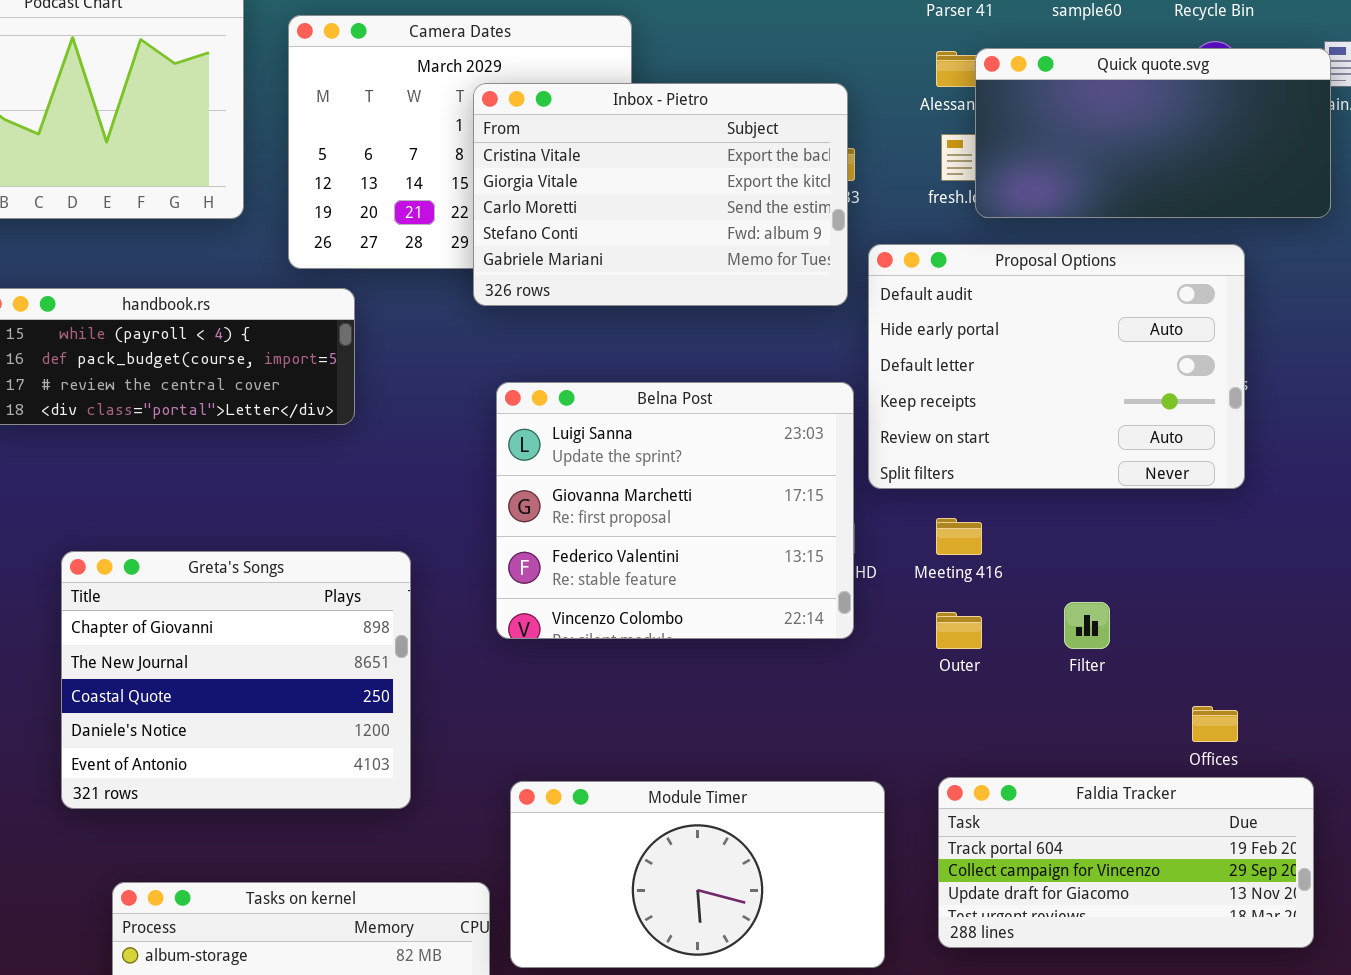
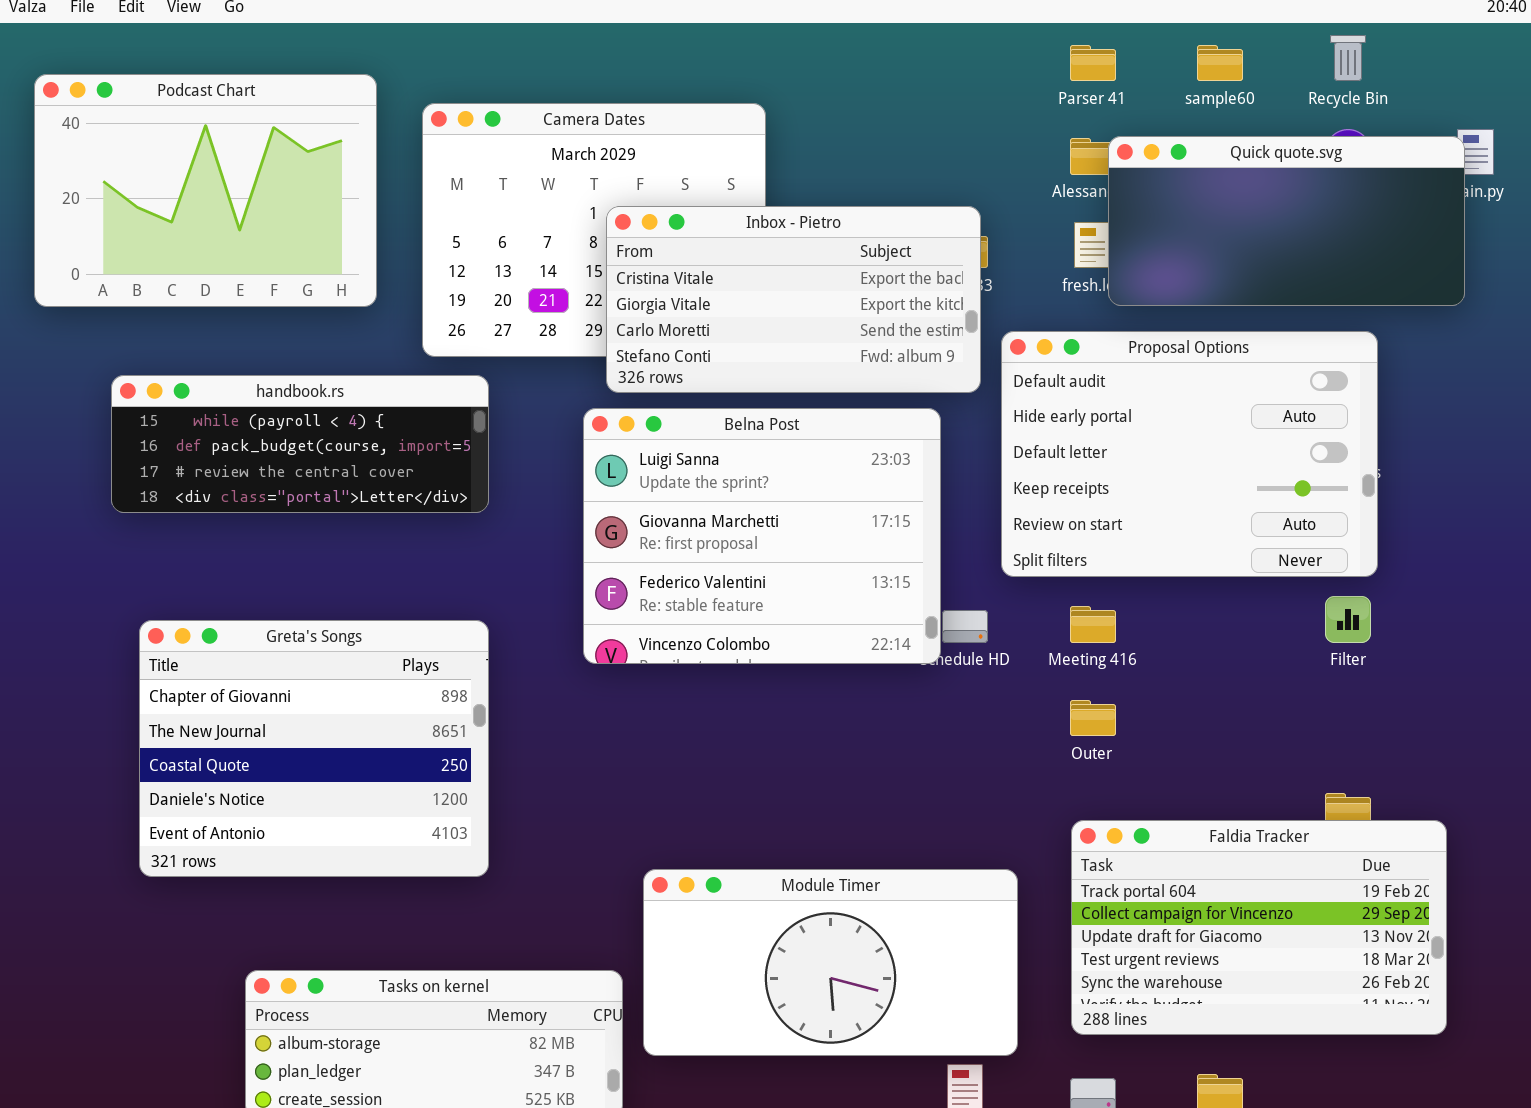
Inbox - Pietro: [473,83,848,306] -> [606,206,981,393], resized
Belna Post: [496,382,854,639] -> [583,408,941,664], moved
Greta's Songs: [61,551,411,809] -> [139,620,489,877], moved
Filter: [1064,602,1110,649] -> [1325,596,1371,643], moved
Faldia Tracker: [938,777,1314,948] -> [1071,820,1447,1035], resized

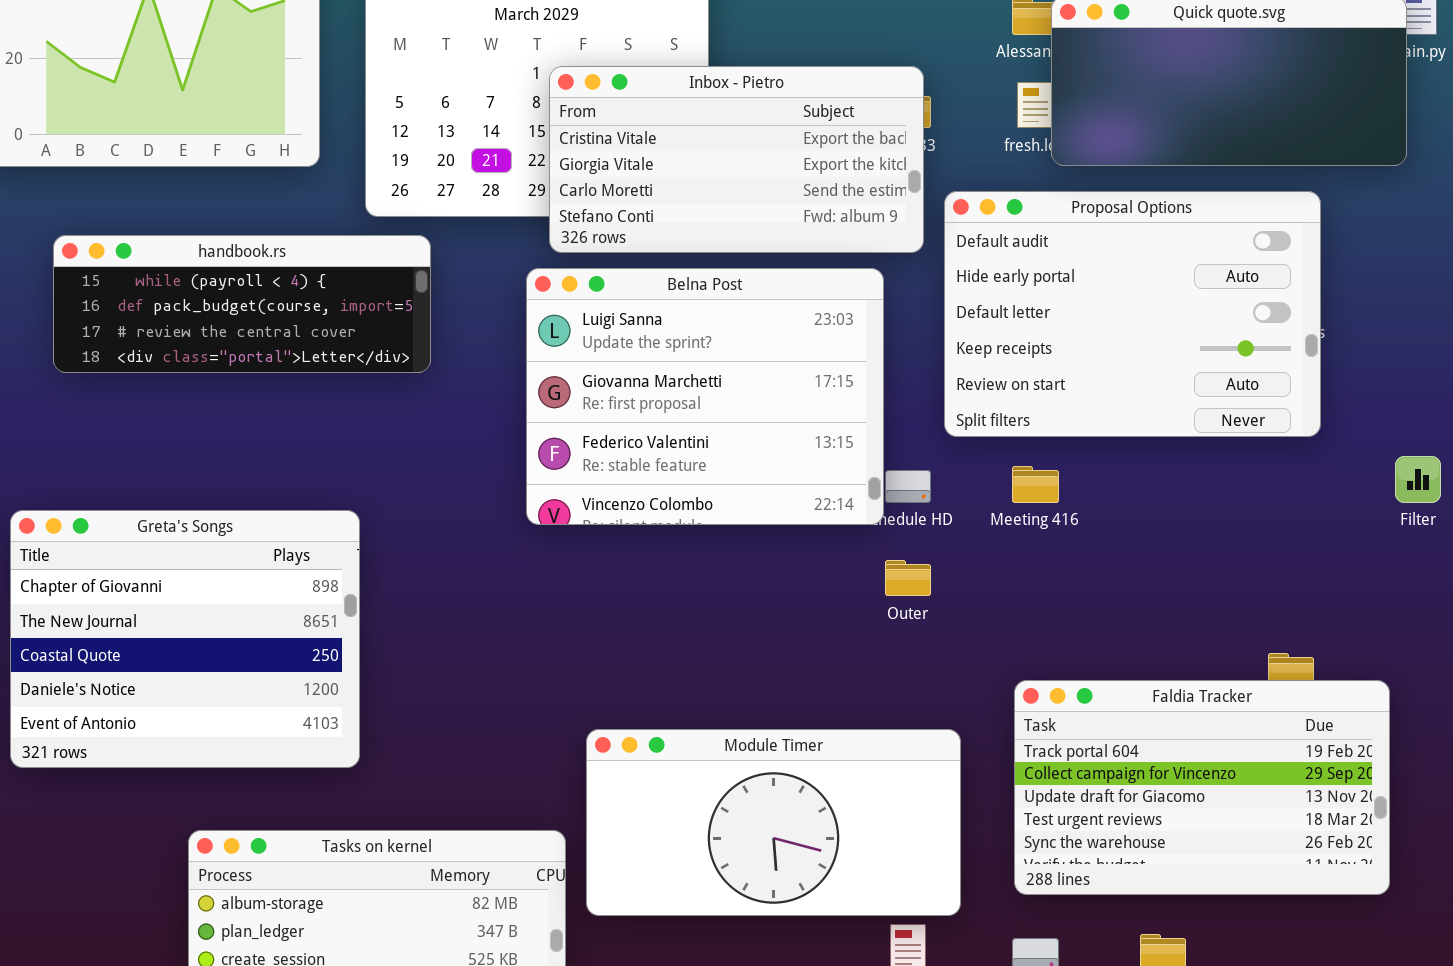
Filter: [1325,596,1371,643] -> [1395,456,1441,503], moved
Greta's Songs: [139,620,489,877] -> [10,510,360,768], moved
Outer: [1070,700,1116,736] -> [885,560,931,596], moved

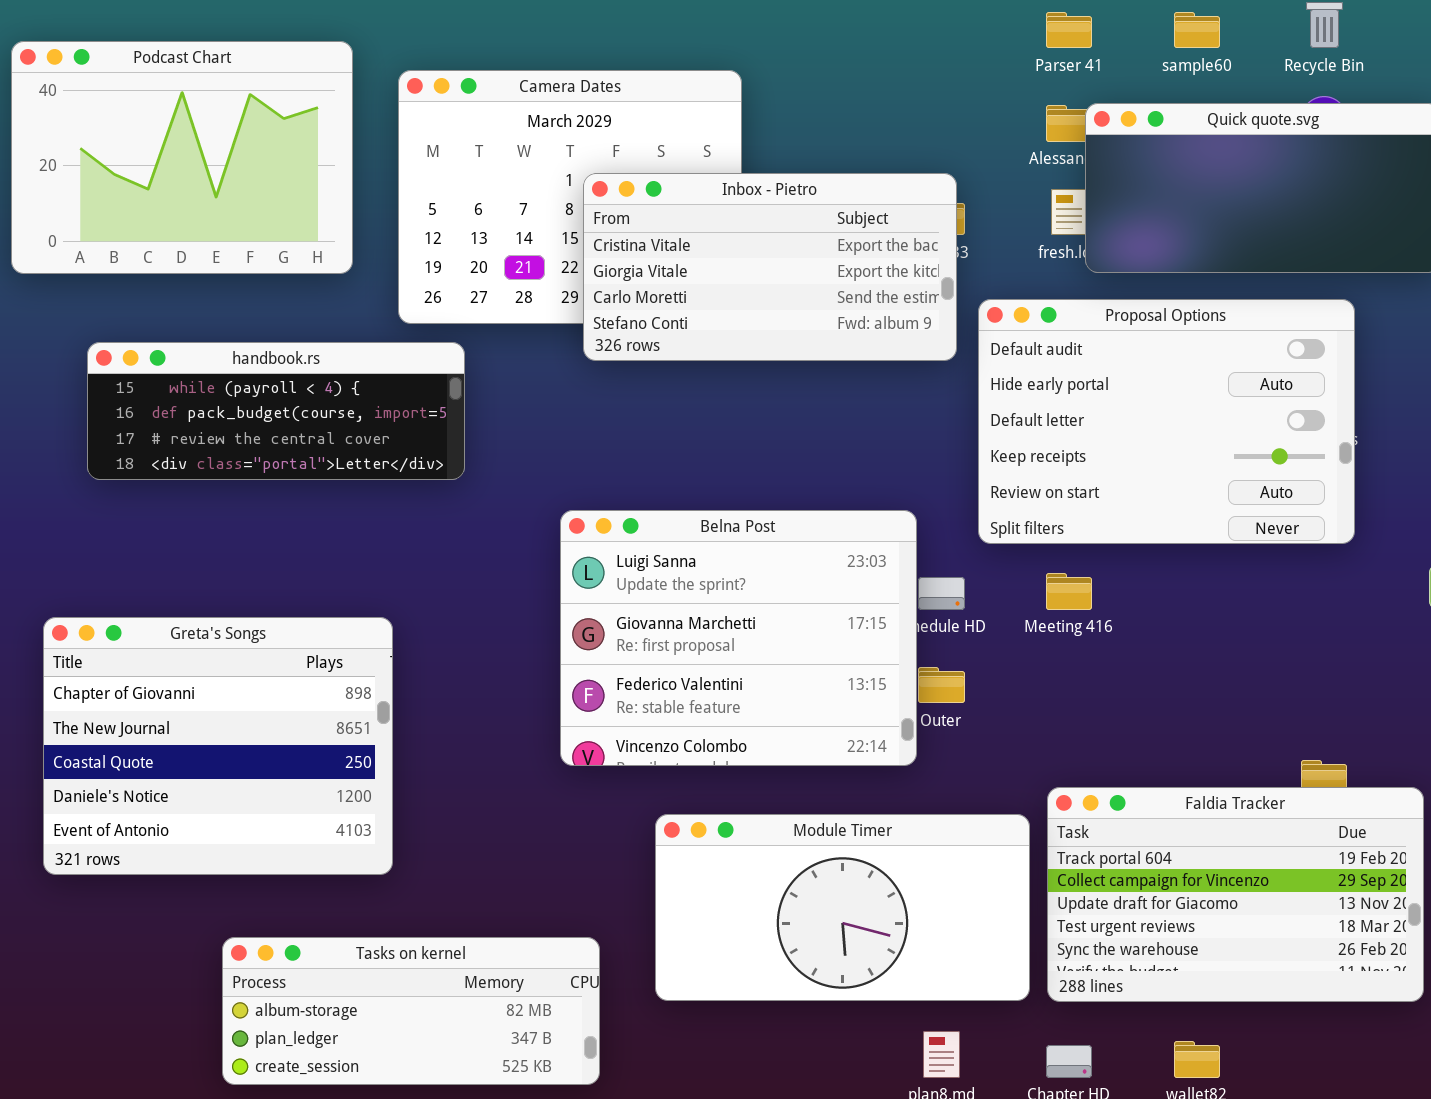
Belna Post: [526,268,884,525] -> [560,510,917,766], moved
Module Timer: [586,729,961,916] -> [655,814,1030,1001], moved

